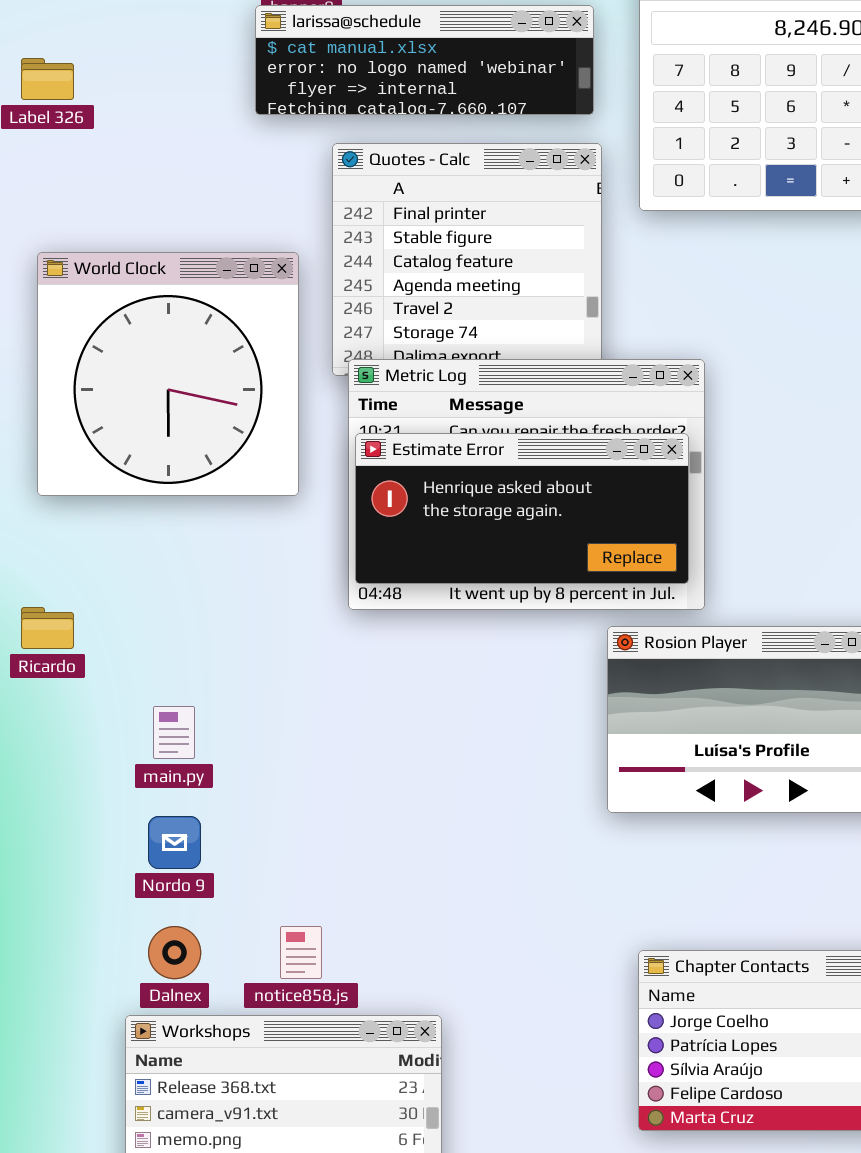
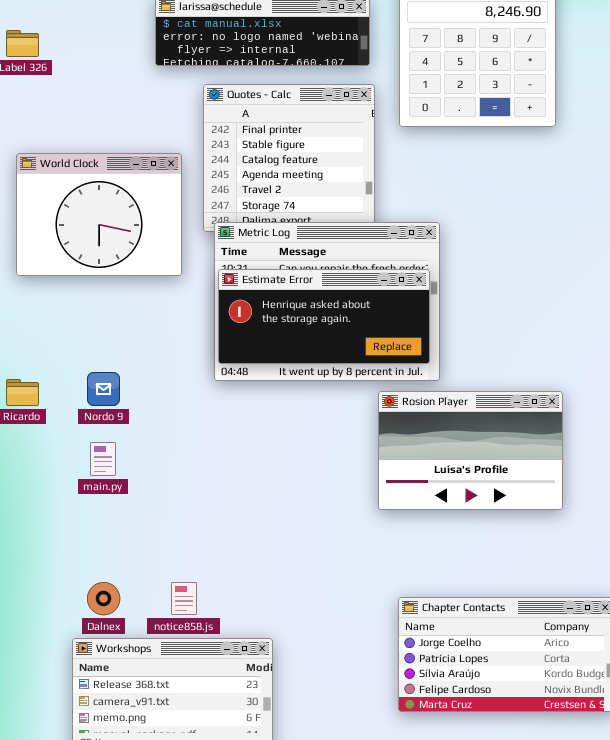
World Clock: [37,252,299,496] -> [16,153,182,276], resized
Nordo 9: [148,816,201,869] -> [87,372,120,406], moved

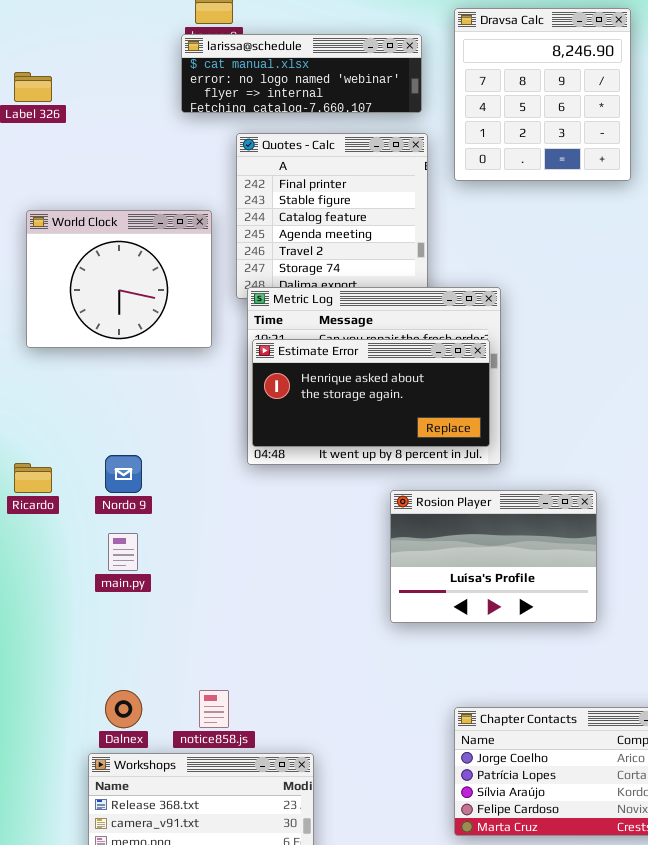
Rosion Player: [378,391,563,510] -> [390,490,597,623], moved

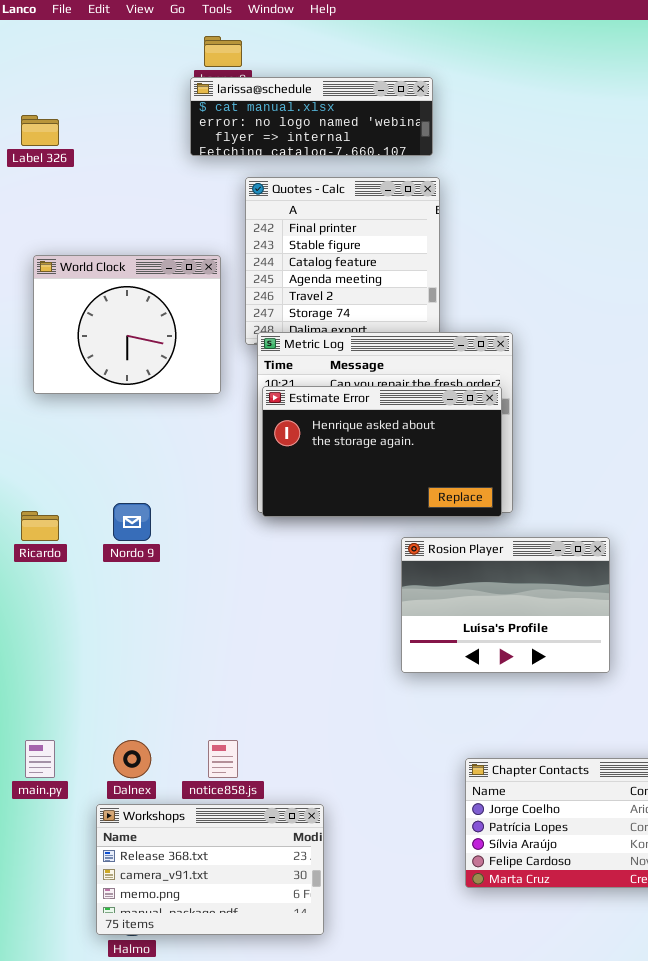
Dravsa Calc: [454,8,631,181] -> none, closed
Estimate Error: [252,339,490,447] -> [262,386,502,517], resized
main.py: [108,533,138,571] -> [25,740,55,778], moved

